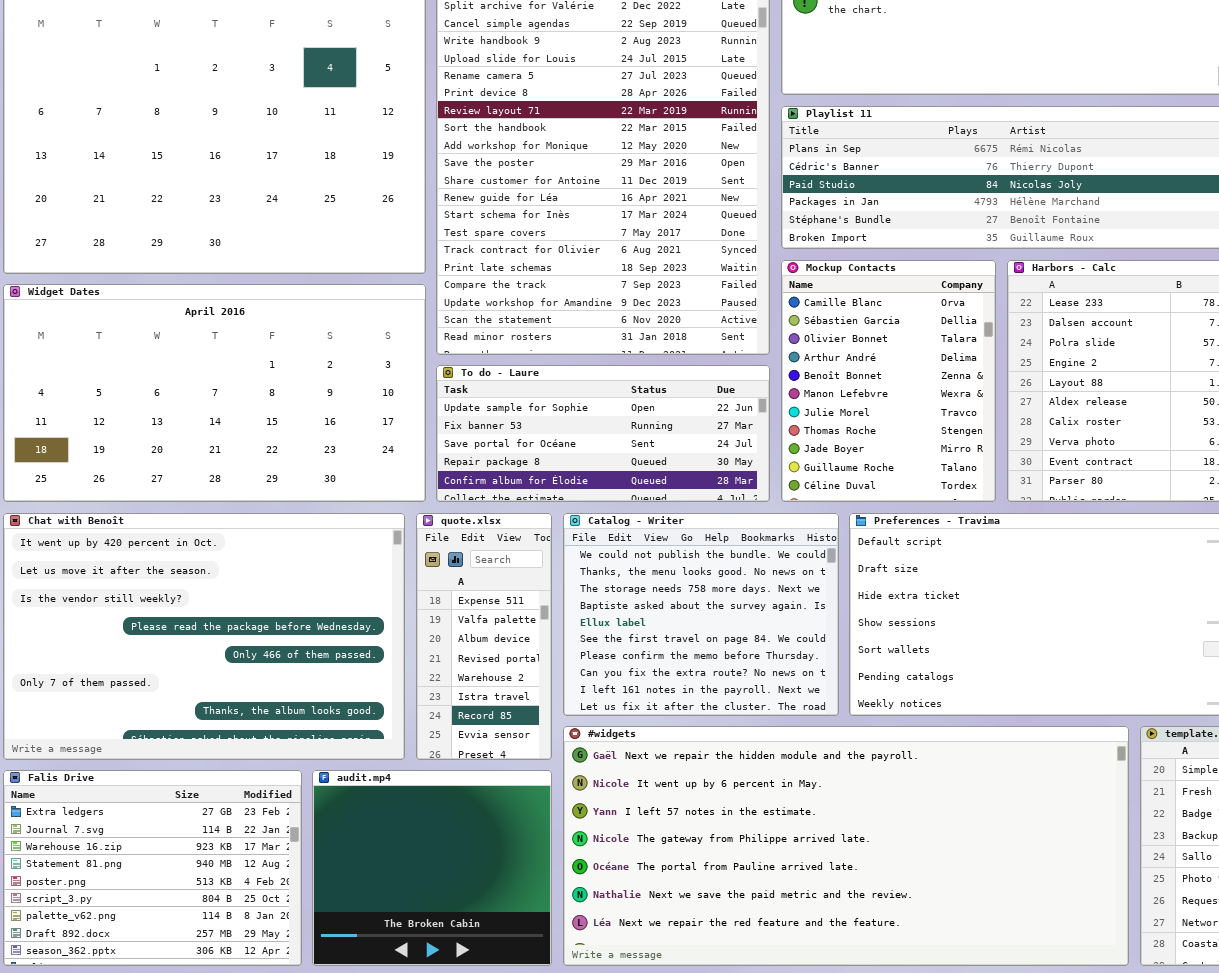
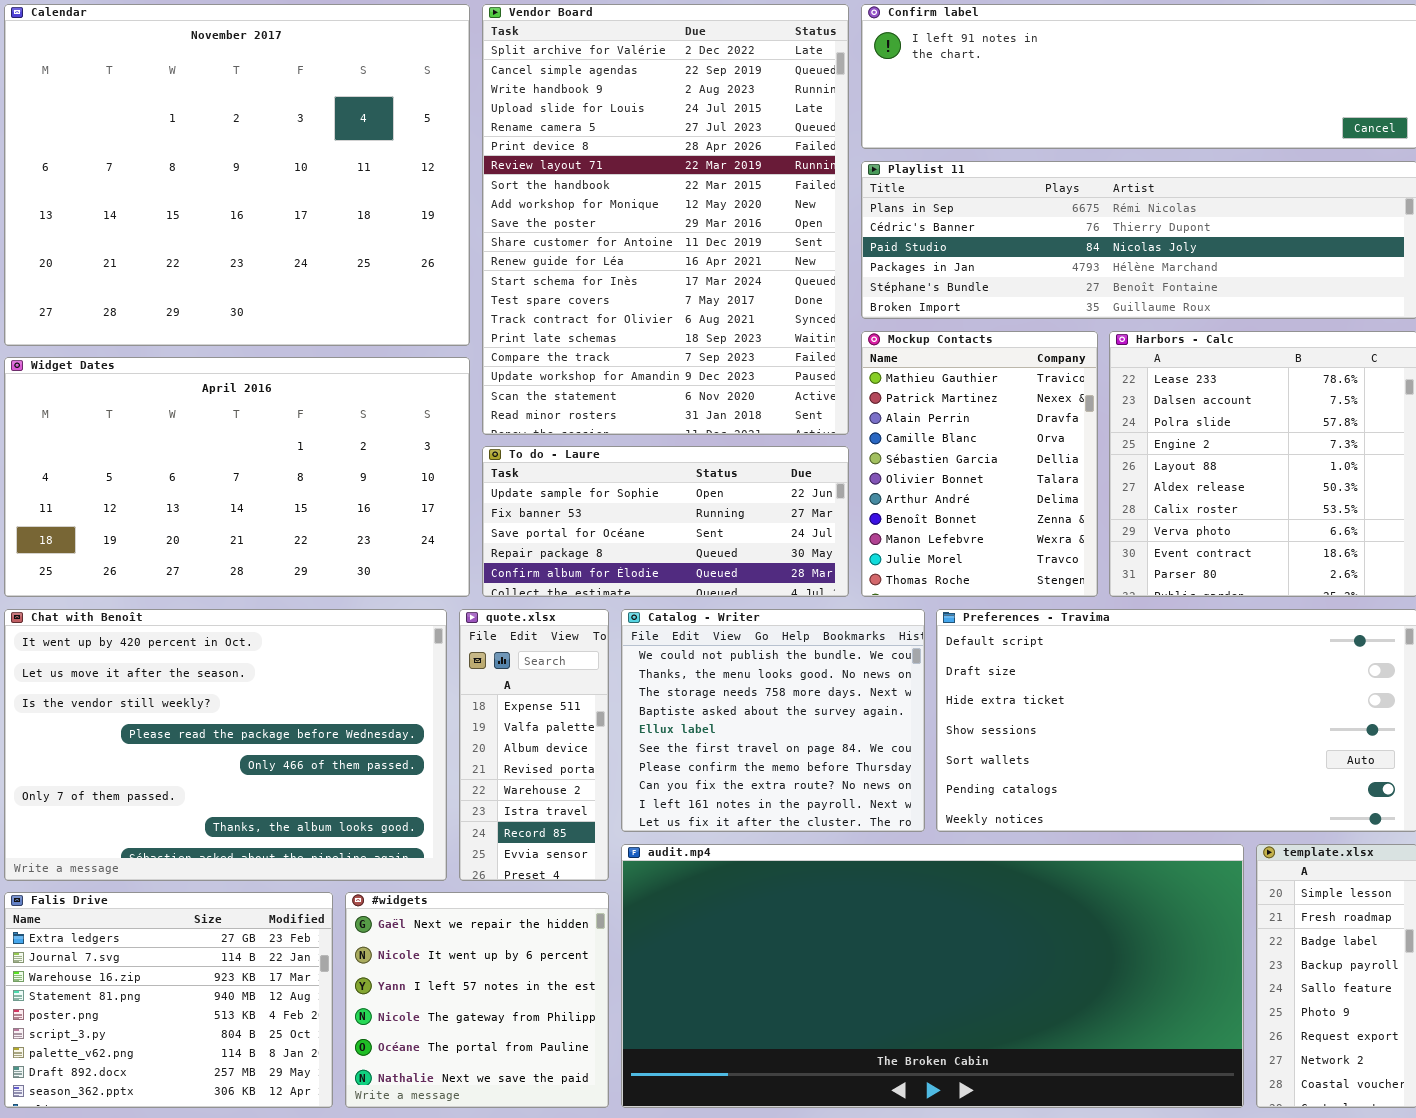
Mockup Contacts: [781,260,996,502] -> [861,331,1098,597], scrolled up 3 rows
#widgets: [563,726,1129,966] -> [345,892,609,1108], moved, resized
audit.mp4: [312,770,552,966] -> [621,844,1244,1108], moved, resized

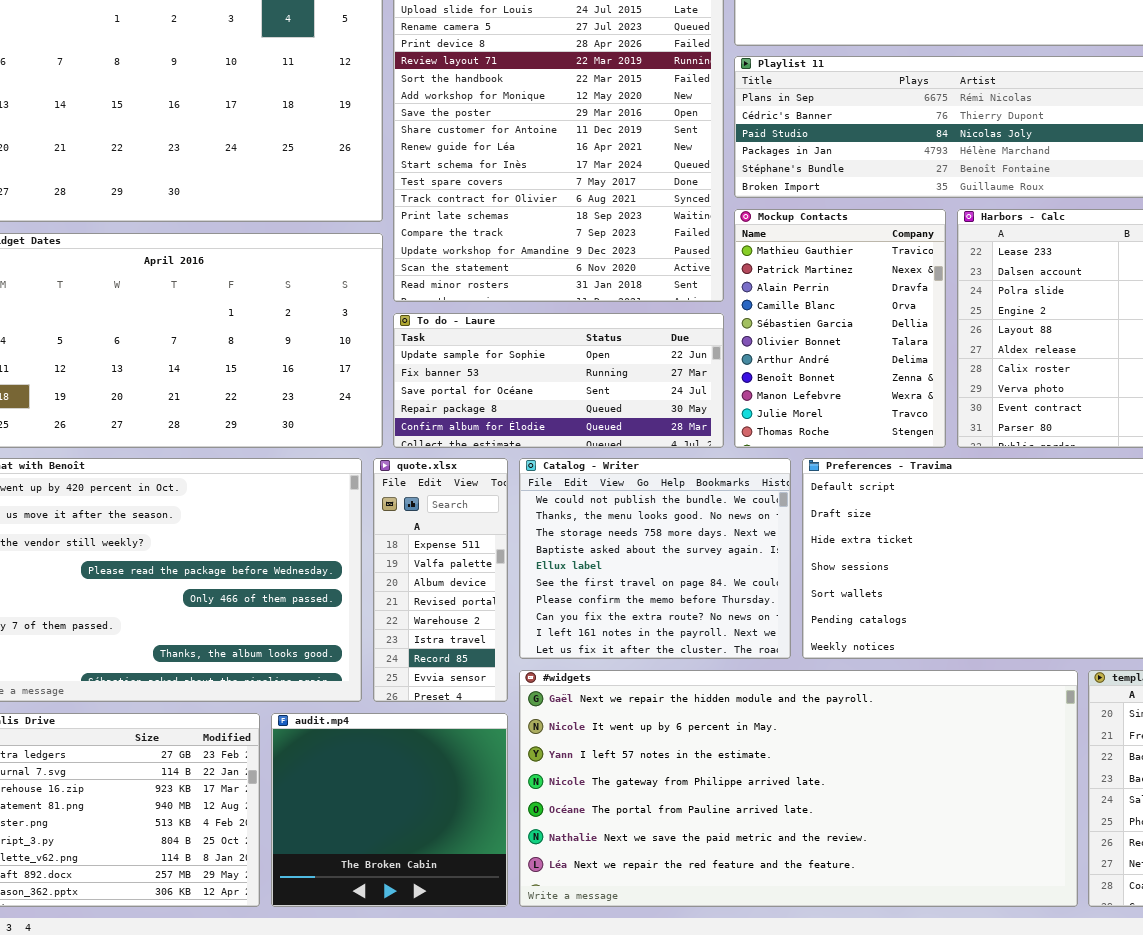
audit.mp4: [621,844,1244,1108] -> [271,713,508,907], moved, resized
#widgets: [345,892,609,1108] -> [519,670,1078,907], moved, resized

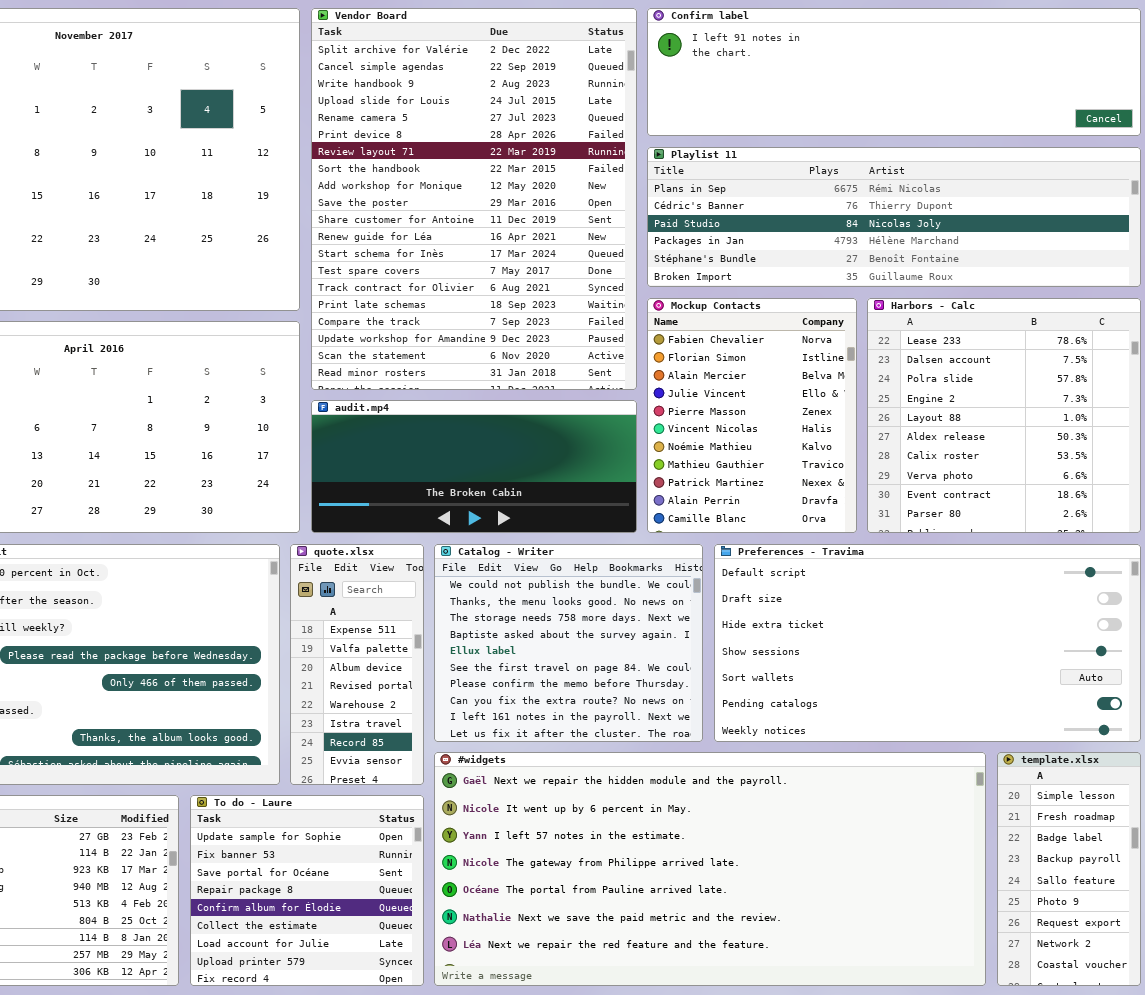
Mockup Contacts: [734,209,946,448] -> [647,298,857,533], scrolled up 7 rows
To do - Laure: [393,313,724,448] -> [190,795,424,986], moved, resized
audit.mp4: [271,713,508,907] -> [311,400,637,533], moved, resized

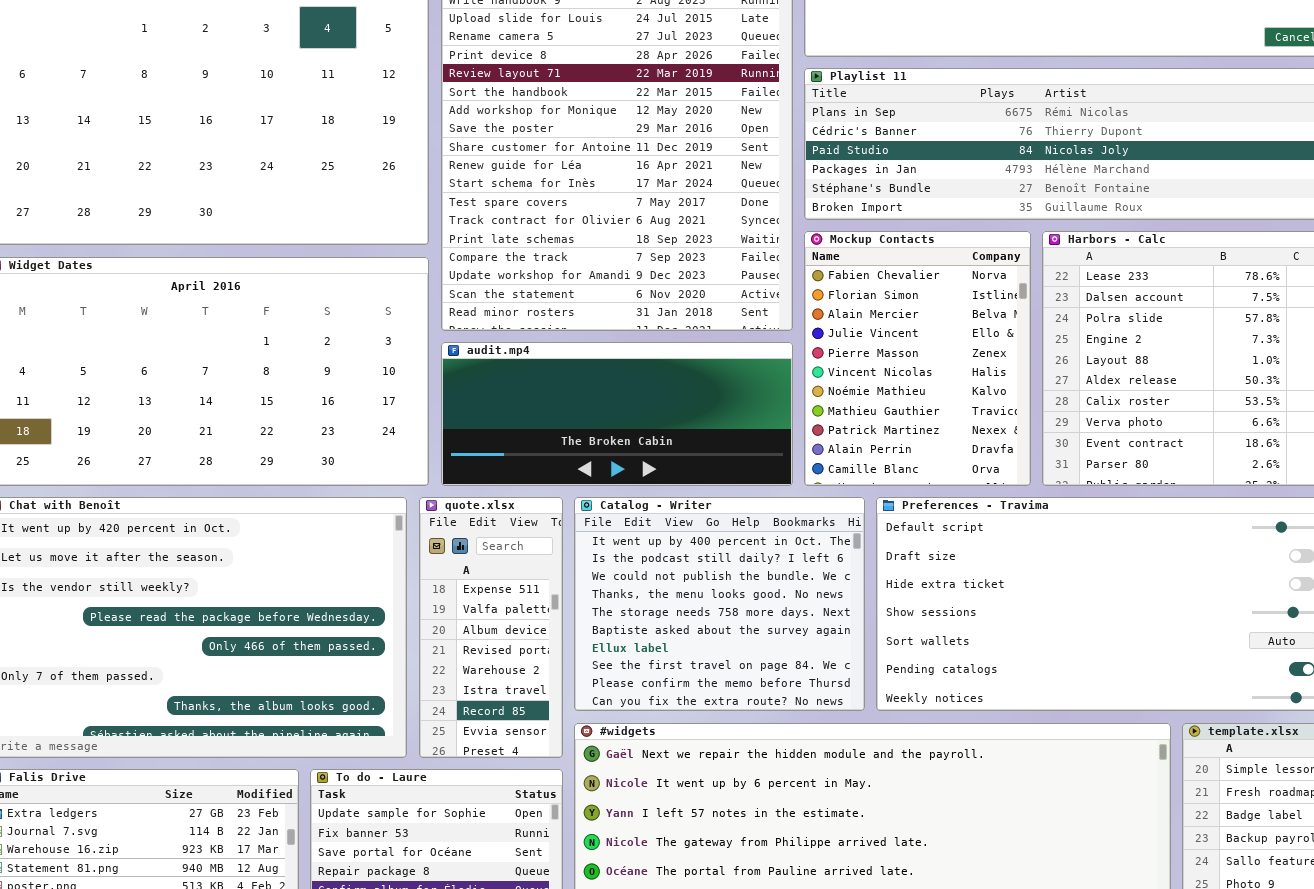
Catalog - Writer: [434,544,703,742] -> [574,497,865,711], scrolled up 2 rows

